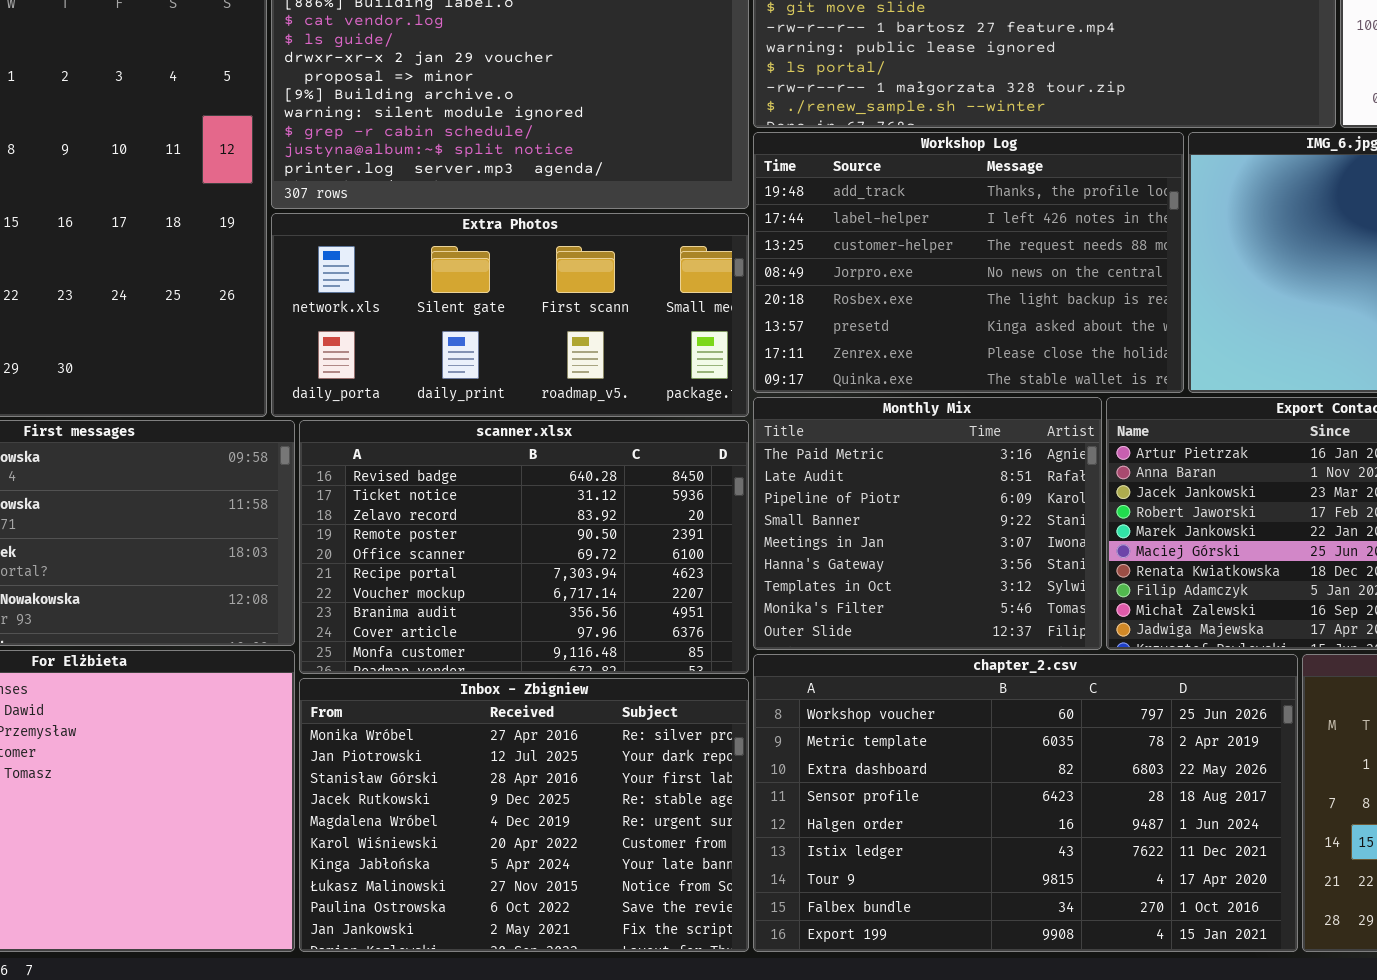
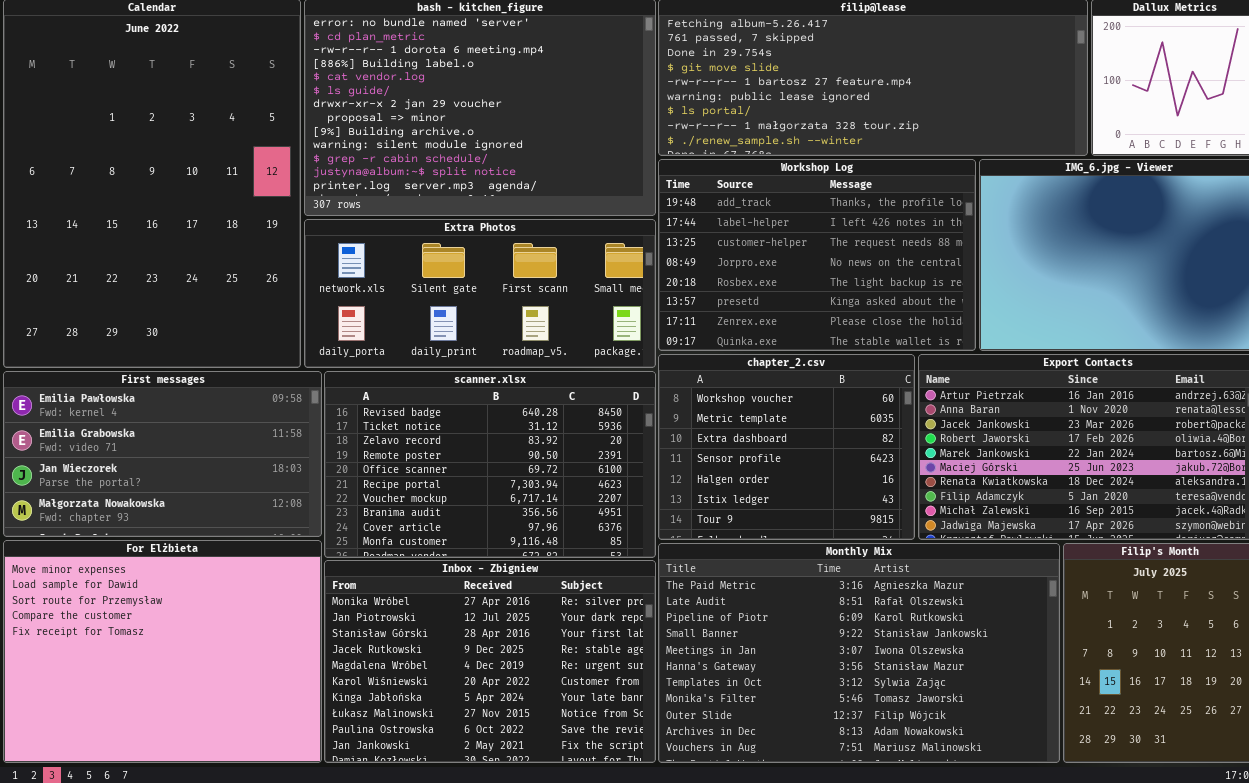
Monthly Mix: [753,397,1102,650] -> [658,543,1060,763], moved, resized
chapter_2.csv: [753,654,1298,952] -> [658,354,915,540], moved, resized

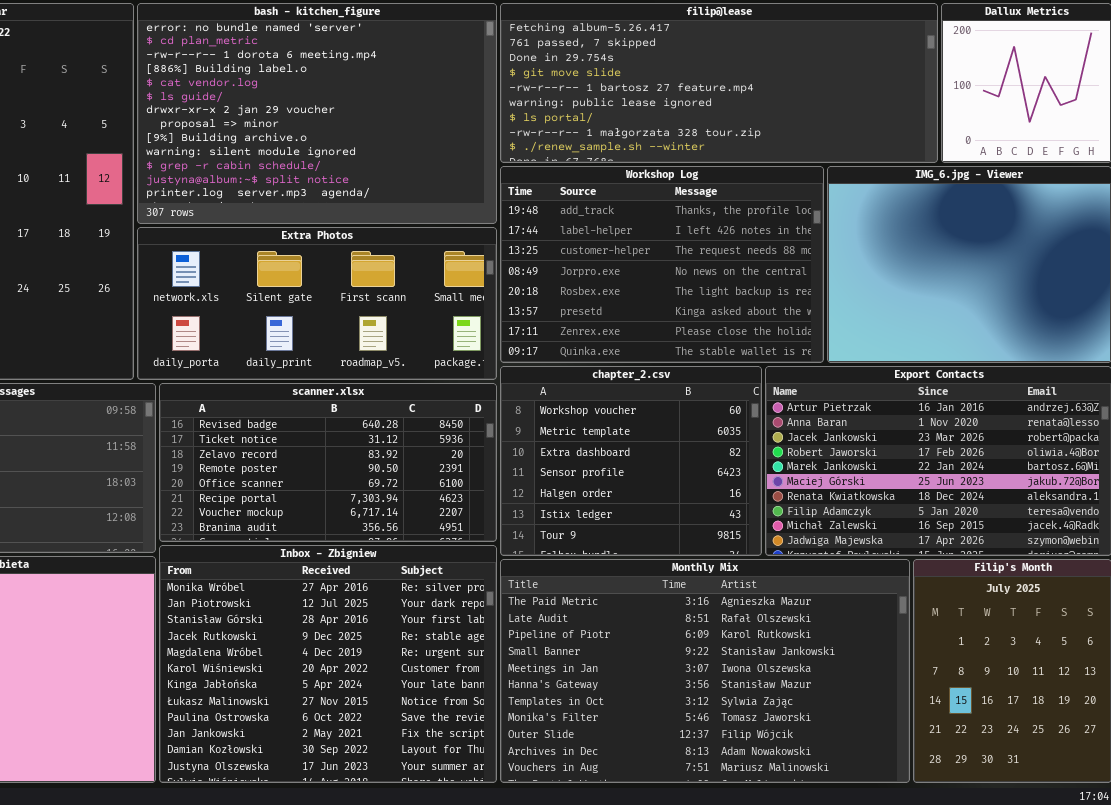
scanner.xlsx: [324,371,656,558] -> [159,383,497,542], resized
Inbox - Zbigniew: [324,560,656,763] -> [159,545,497,783], resized

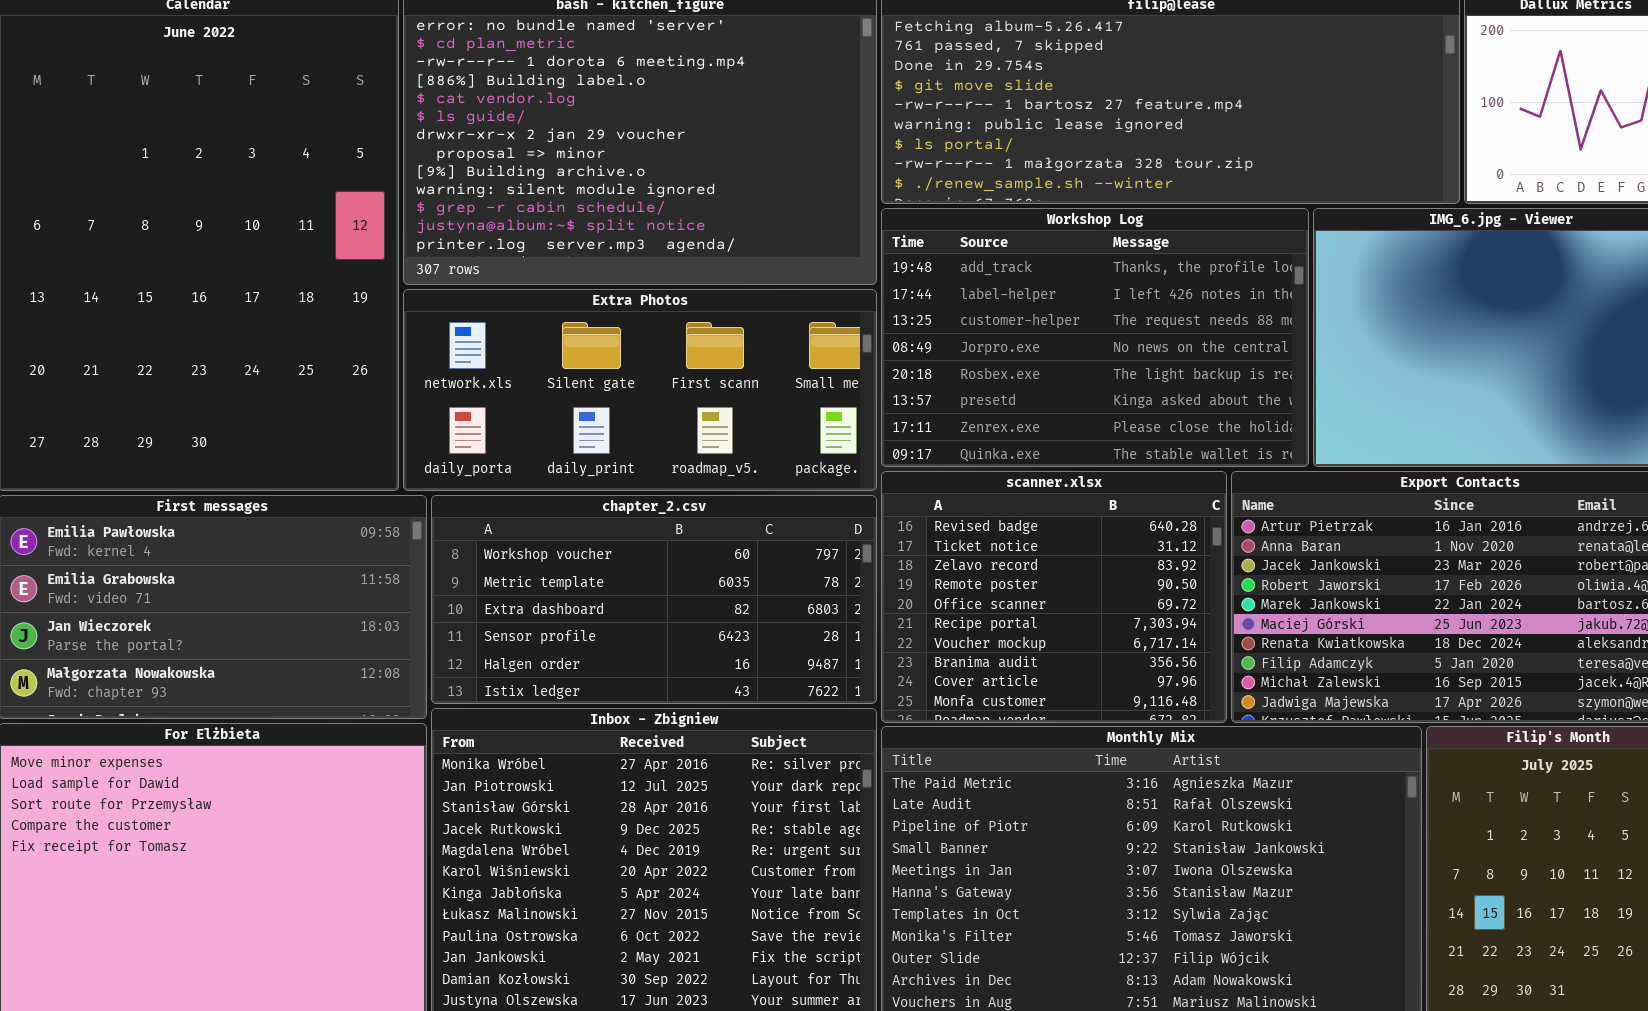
chapter_2.csv: [500,366,762,556] -> [431,495,877,704], moved, resized
scanner.xlsx: [159,383,497,542] -> [881,471,1227,723], moved, resized

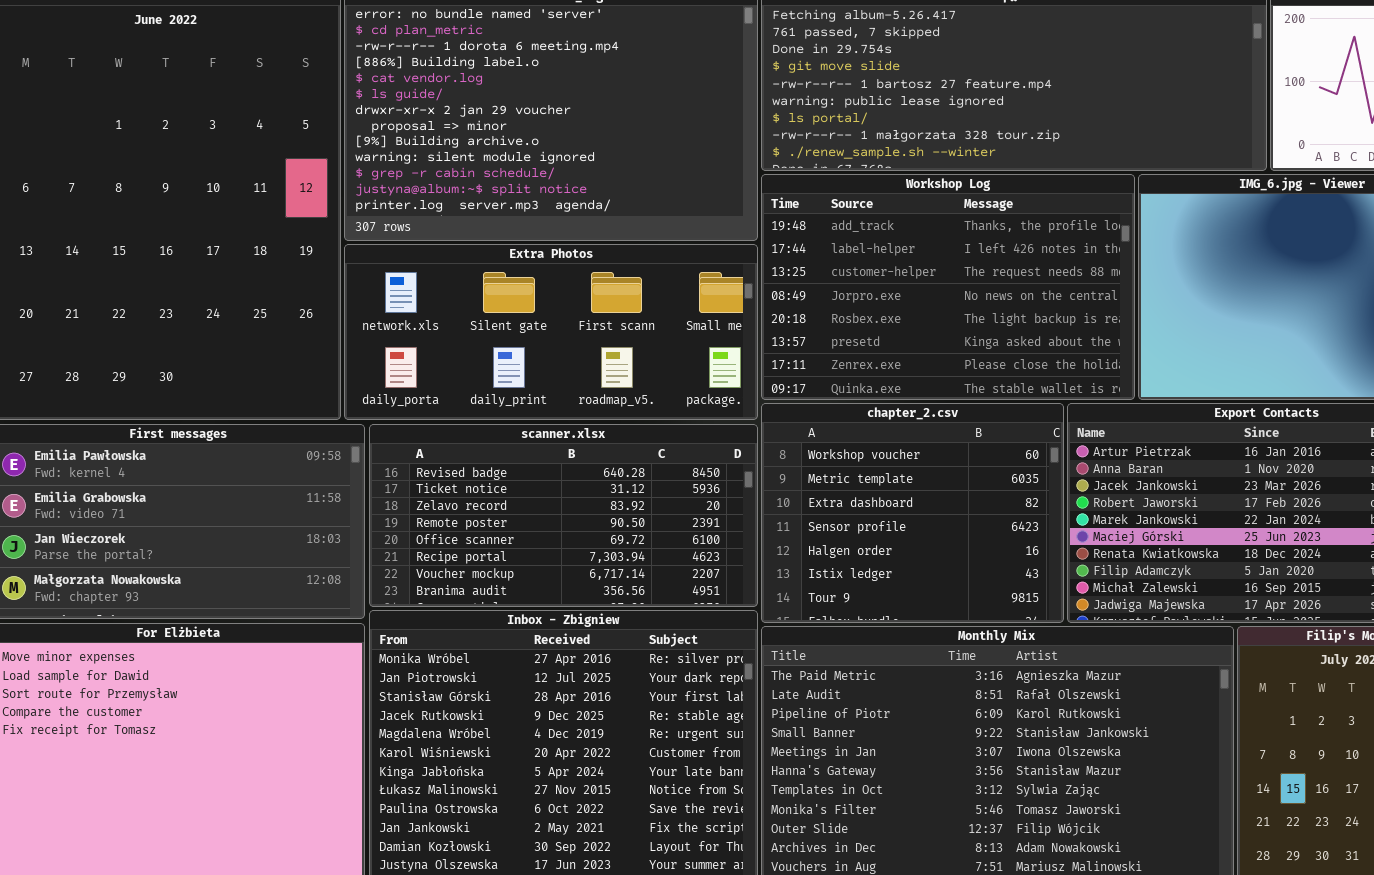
scanner.xlsx: [881,471,1227,723] -> [369,424,758,607], moved, resized
chapter_2.csv: [431,495,877,704] -> [761,403,1064,623], moved, resized

